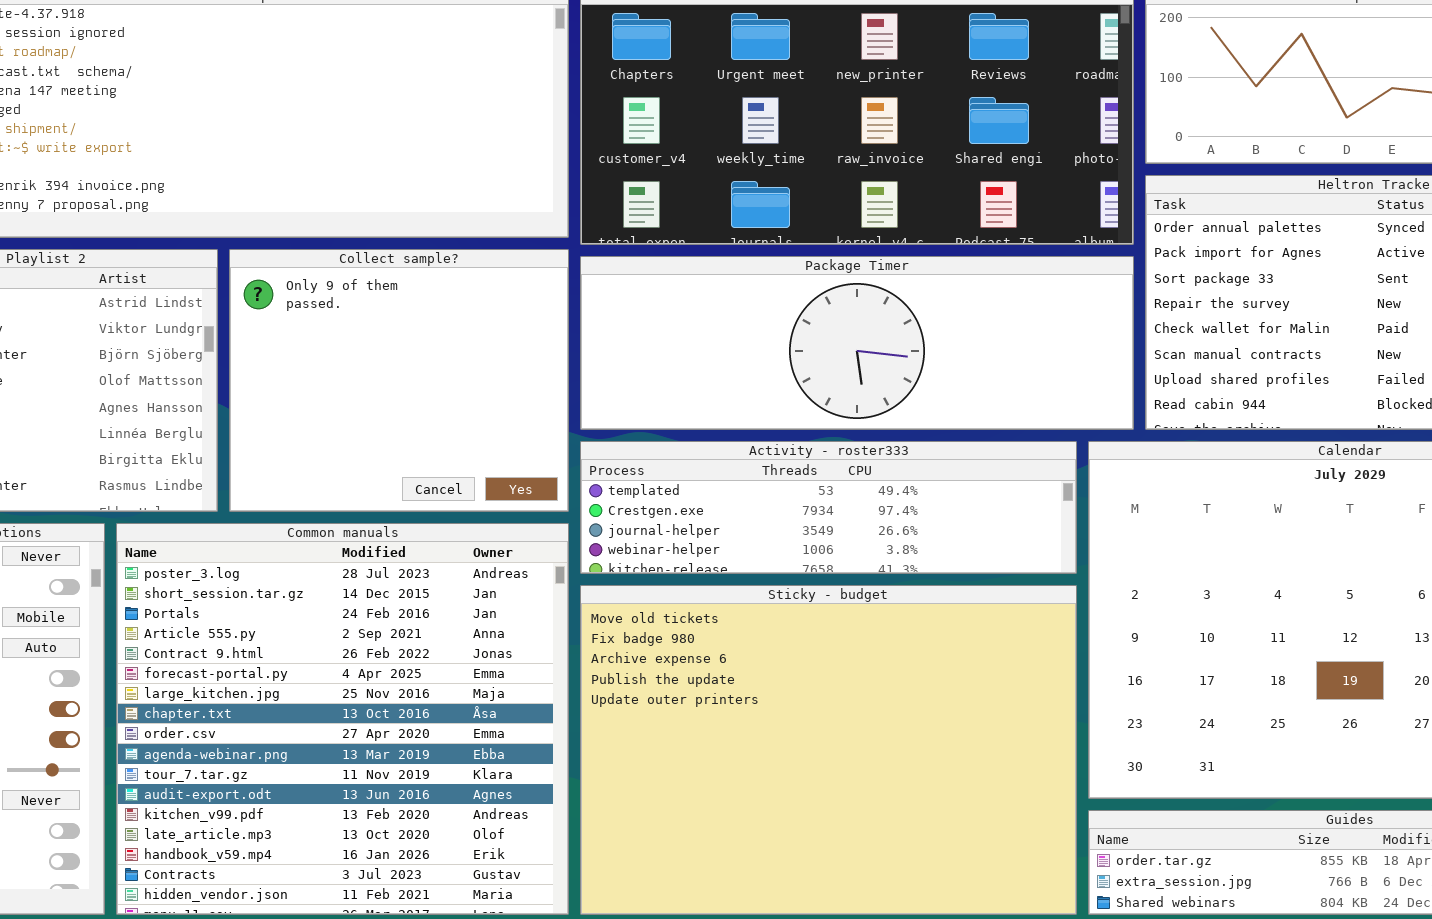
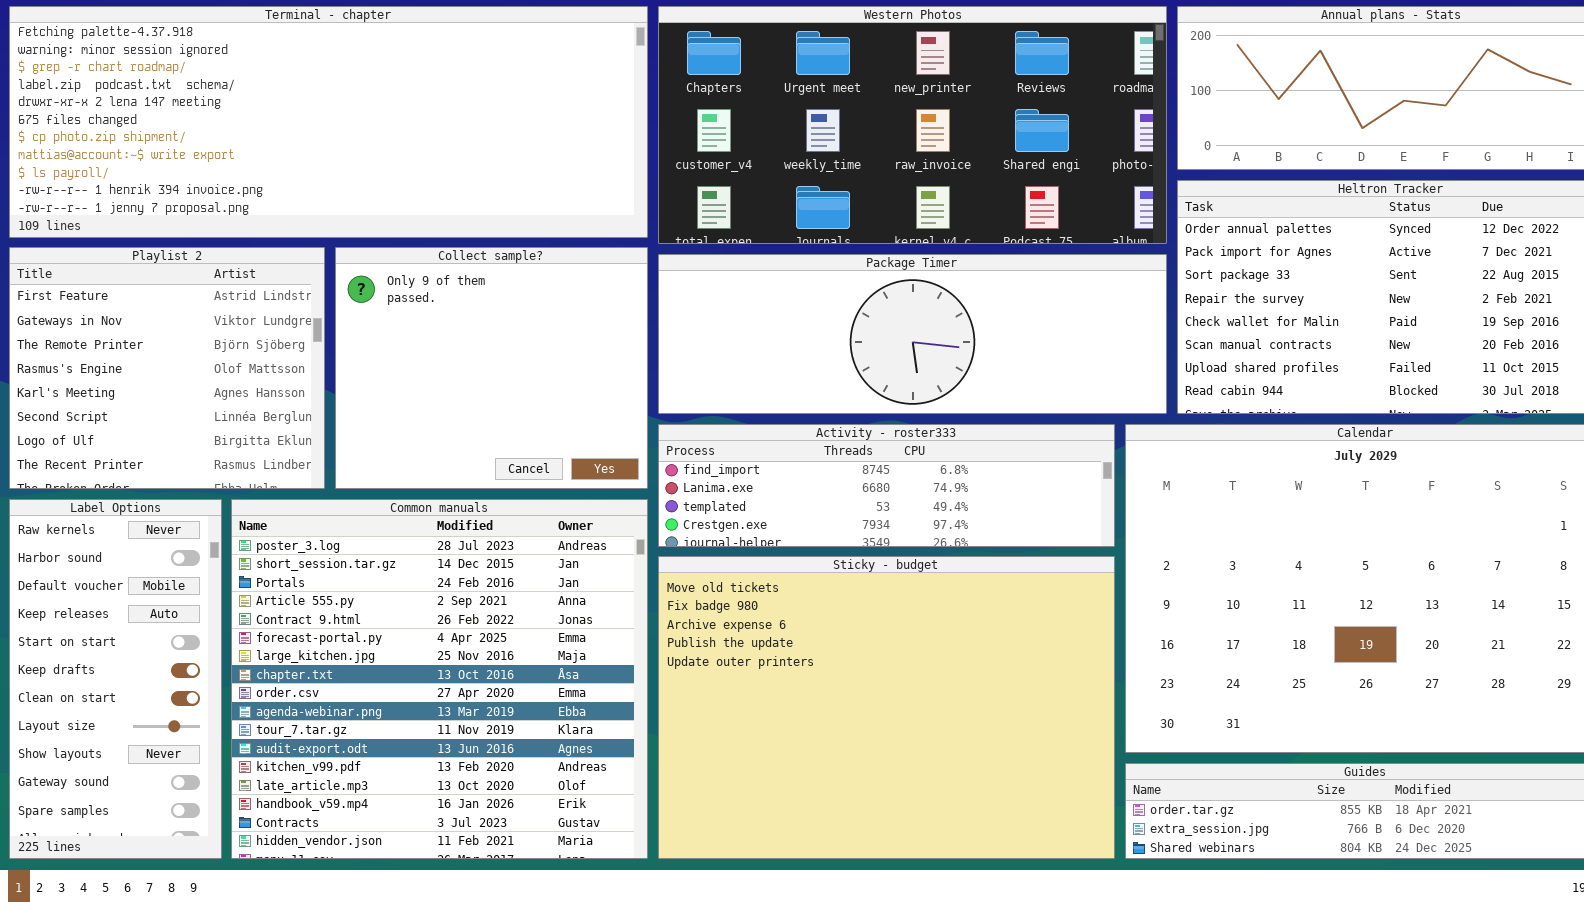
Activity - roster333: [580,441,1077,574] -> [658,424,1115,547], scrolled up 2 rows

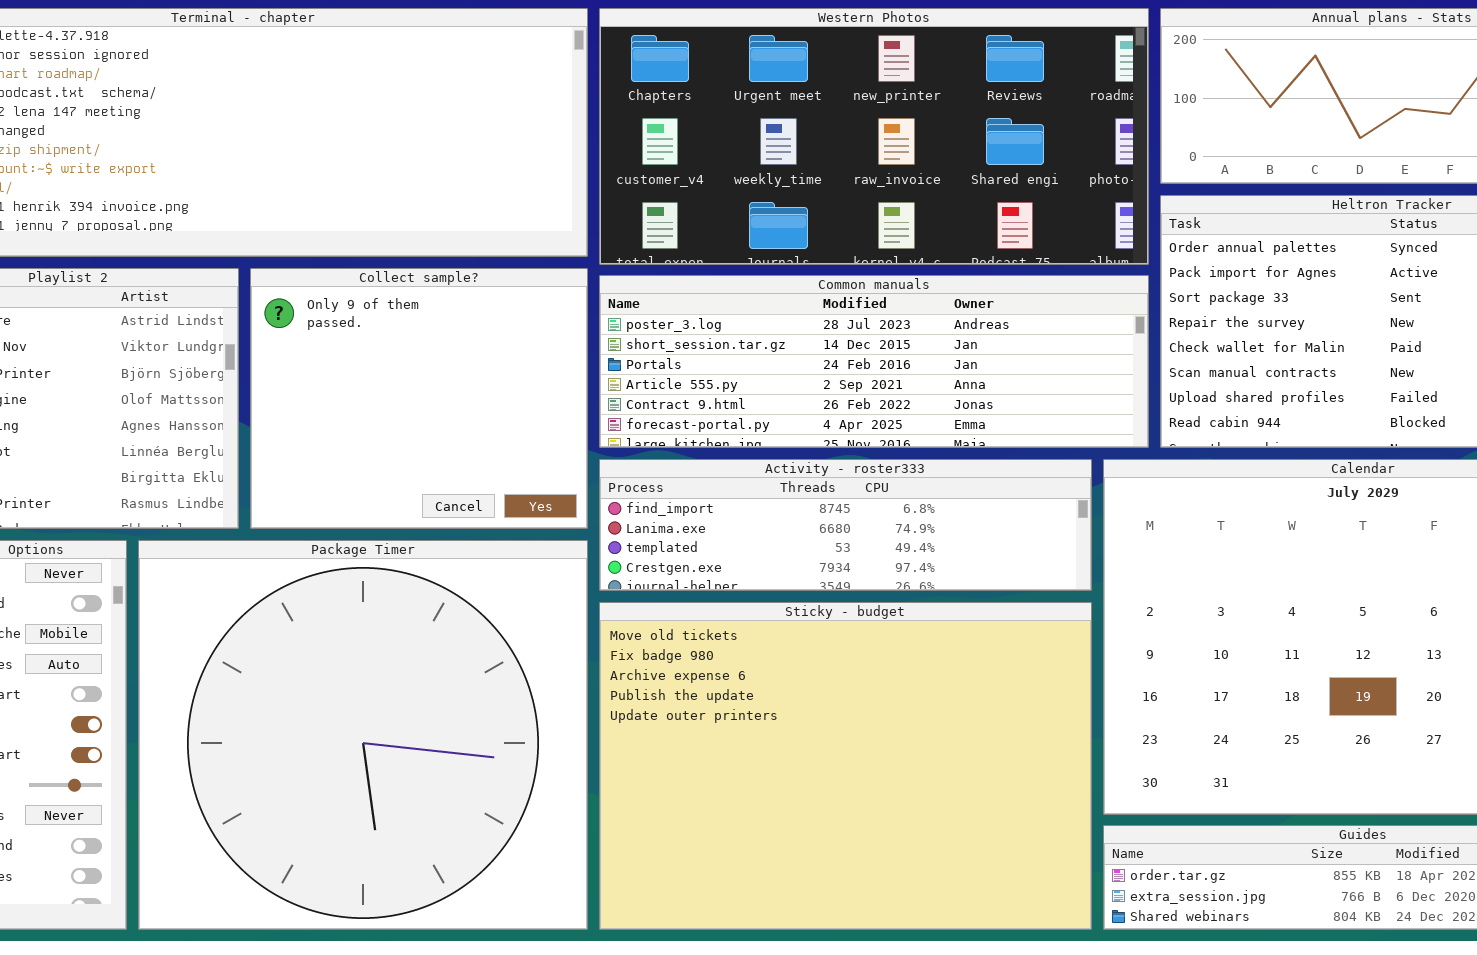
Package Timer: [658,254,1167,414] -> [138,540,588,930], moved, resized
Common manuals: [231,499,648,859] -> [599,275,1149,448], moved, resized

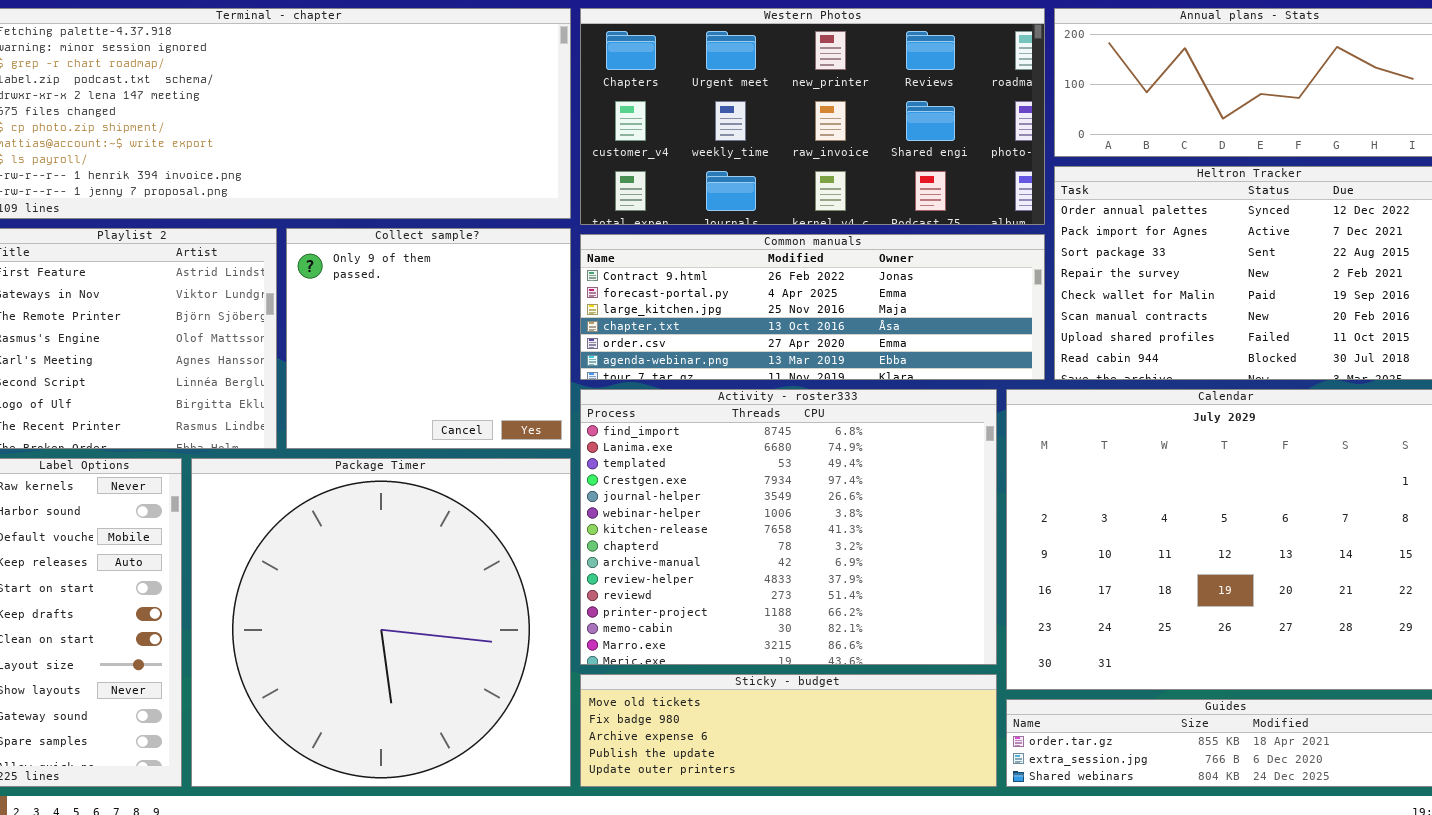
Common manuals: [599,275,1149,448] -> [580,234,1045,380], scrolled down 4 rows
Activity - roster333: [599,459,1092,591] -> [580,389,997,665], resized
Sticky - budget: [599,602,1092,930] -> [580,674,997,787], resized

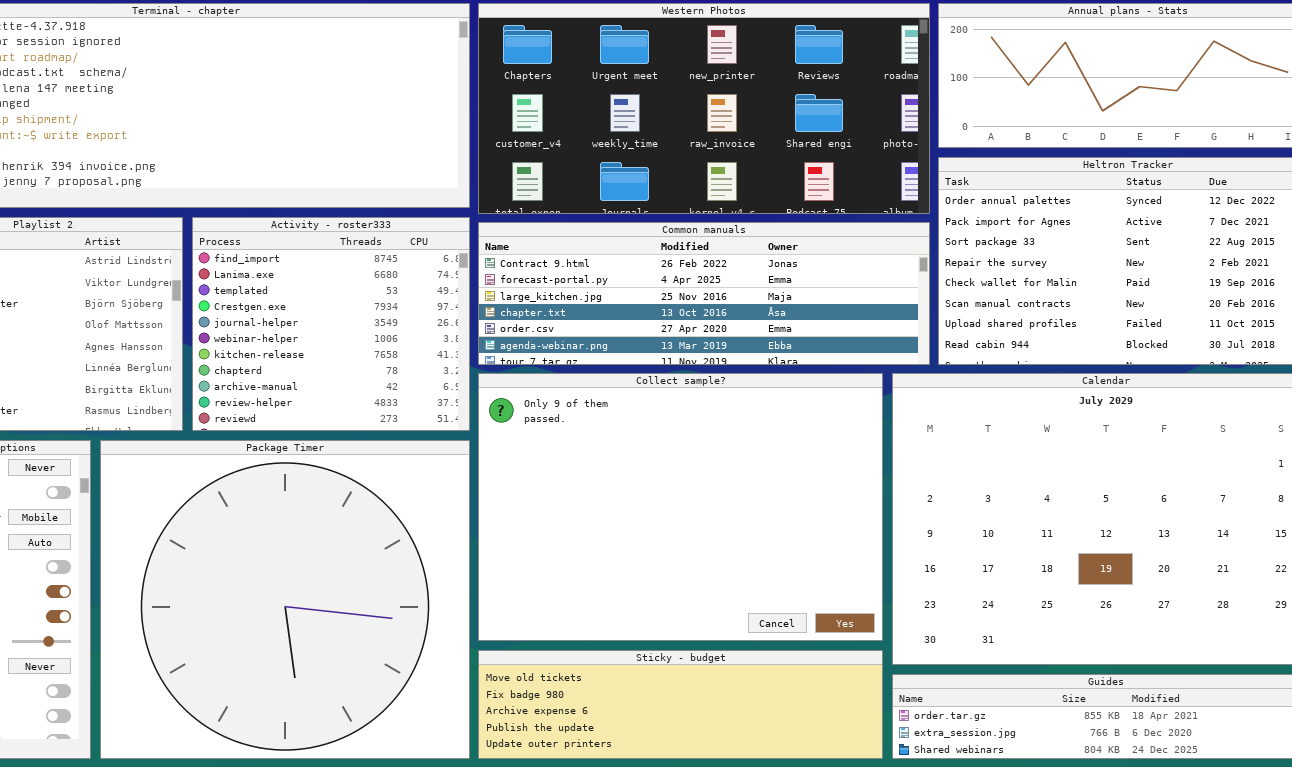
Collect sample?: [286,228,571,449] -> [478,373,883,641], moved, resized
Activity - roster333: [580,389,997,665] -> [192,217,470,431], moved, resized

